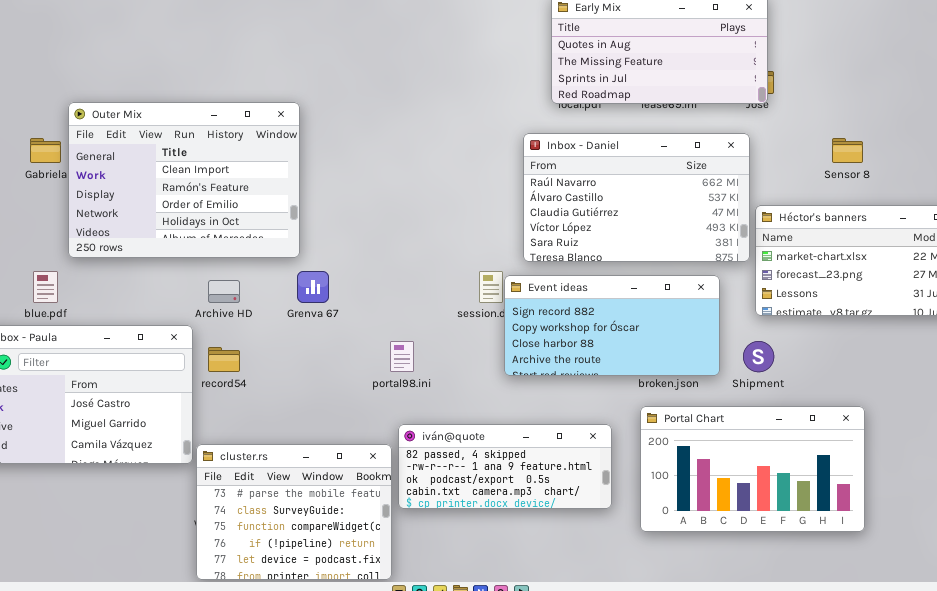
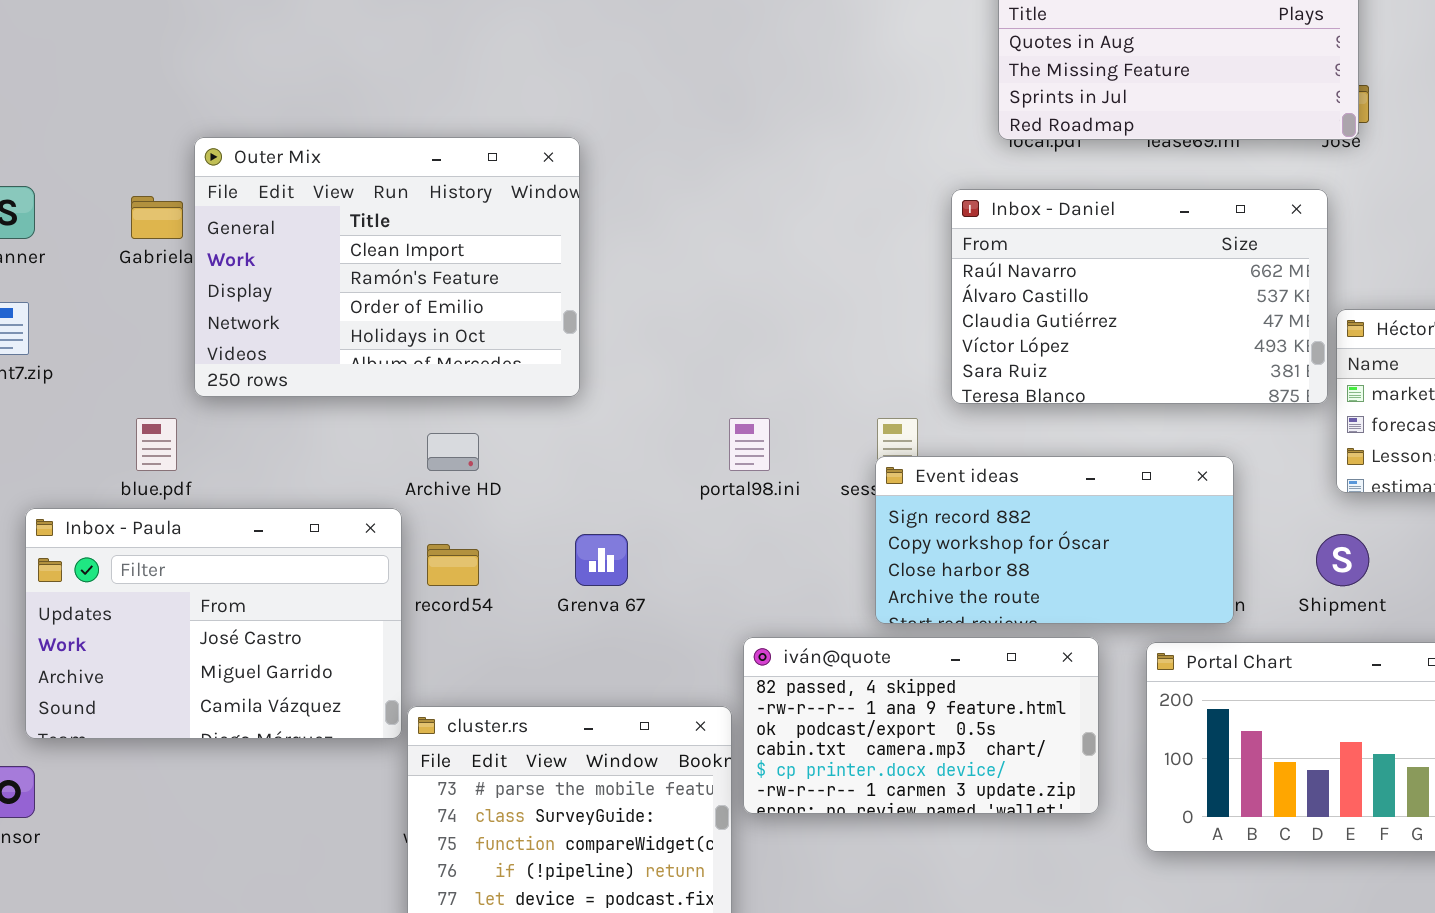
Grenva 67: [297,271,329,303] -> [575,534,628,586], moved
Event ideas: [504,275,720,376] -> [875,456,1234,624], moved
portal98.ini: [390,341,414,372] -> [729,418,770,471], moved
iván@quote: [398,424,612,509] -> [743,637,1099,814], resized

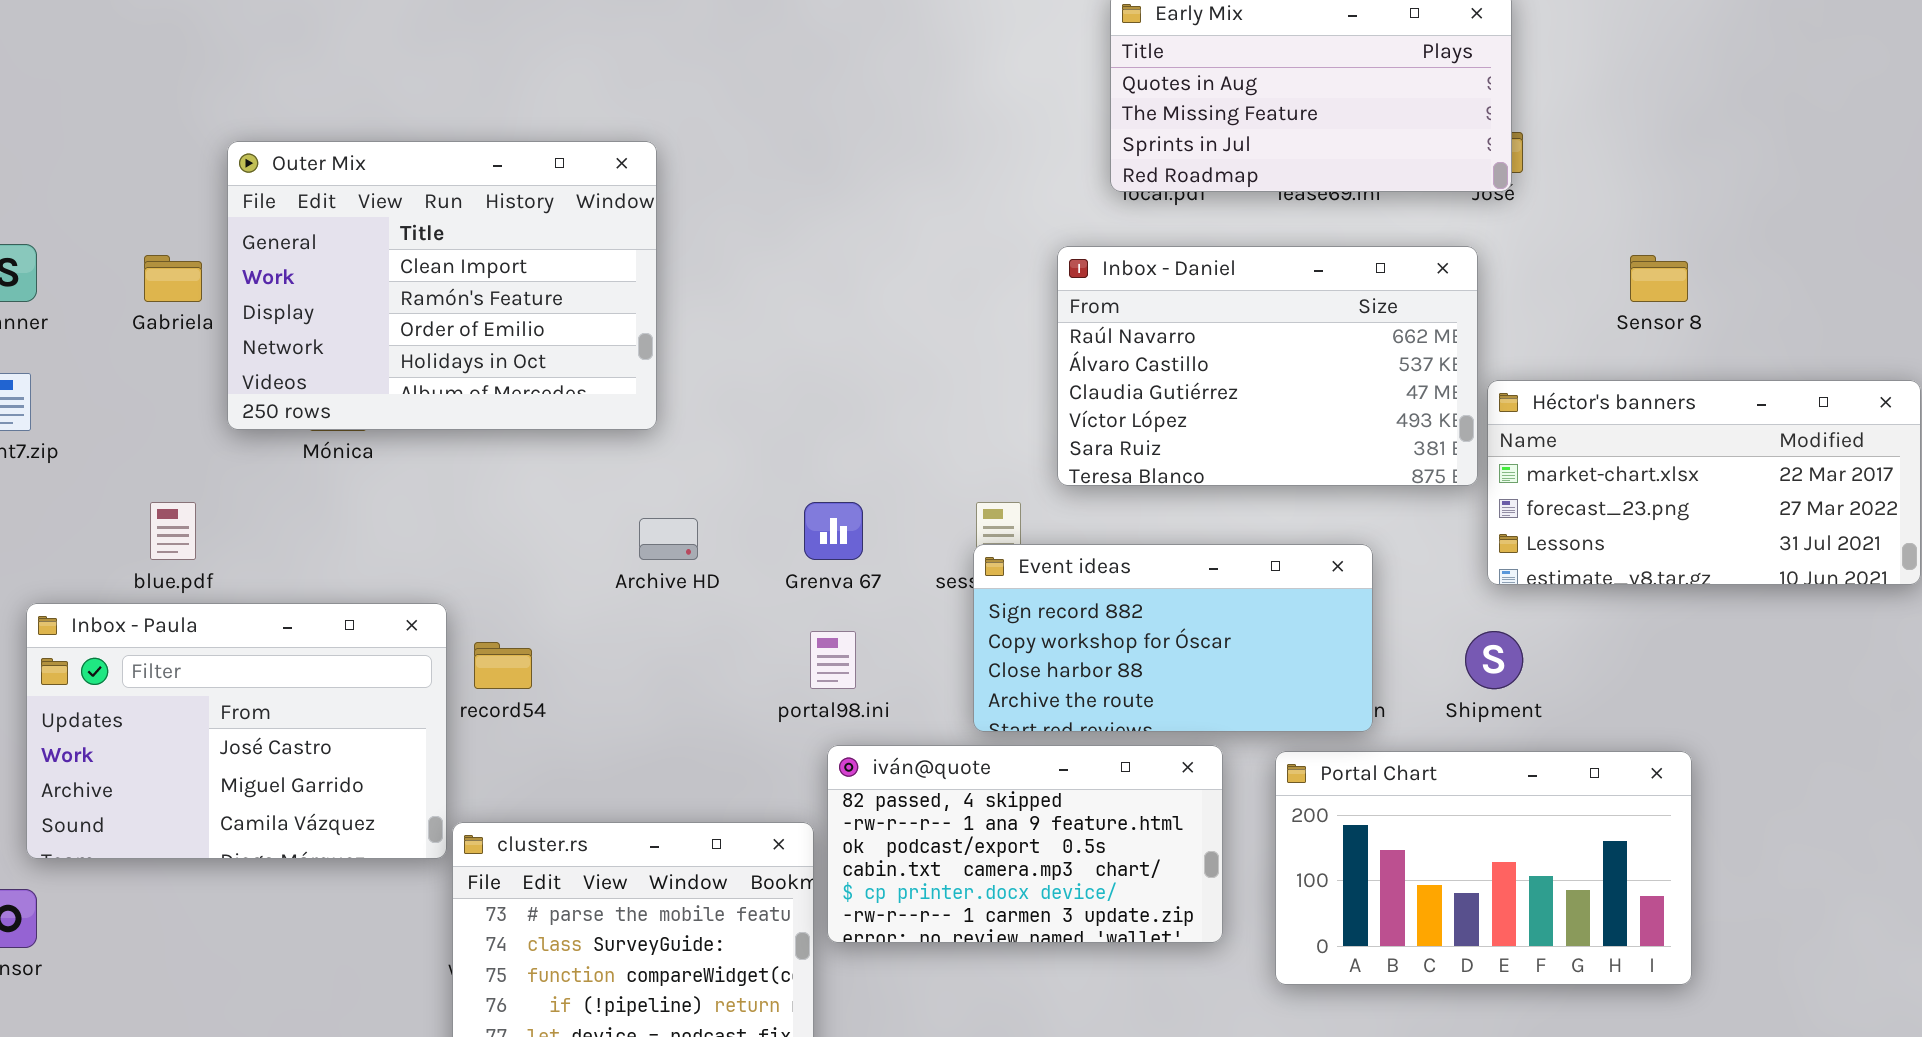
Outer Mix: [194,137,580,397] -> [227,141,657,430], moved
portal98.ini: [729,418,770,471] -> [810,631,856,689], moved
Archive HD: [427,433,479,471] -> [639,518,698,560], moved
Grenva 67: [575,534,628,586] -> [804,502,863,560], moved

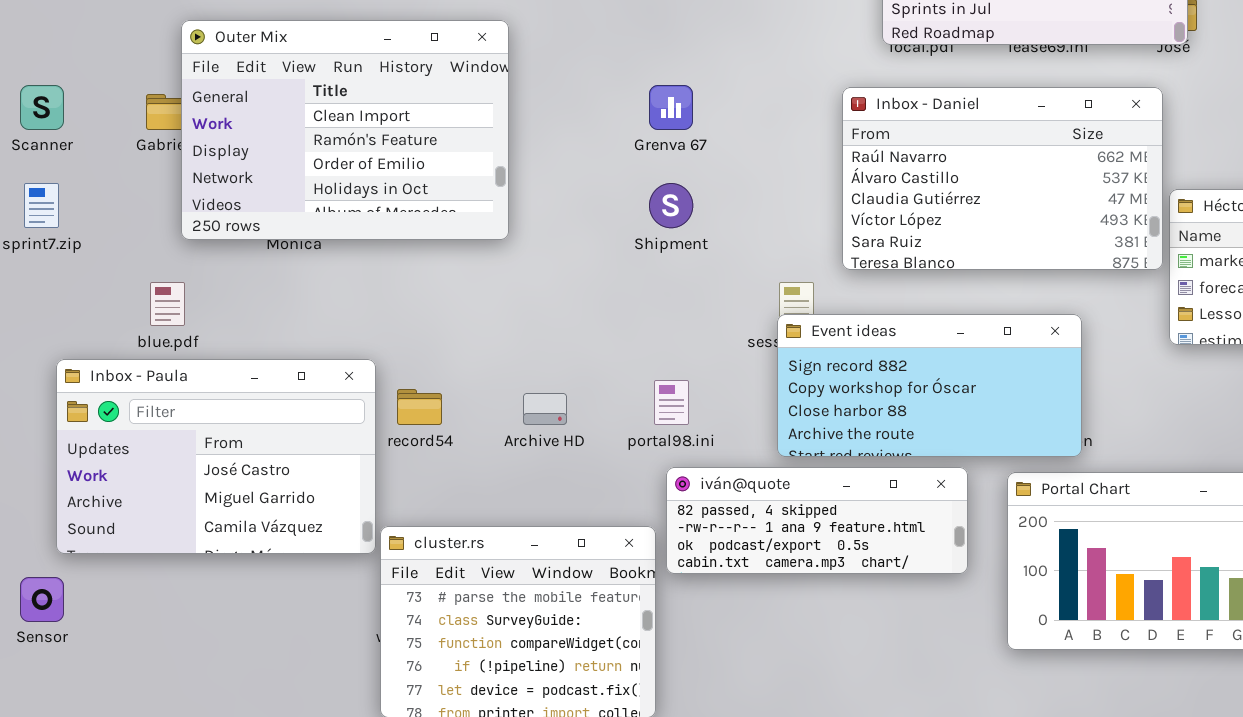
Outer Mix: [227,141,657,430] -> [181,20,509,240], moved
Grenva 67: [804,502,863,560] -> [649,85,693,130], moved
Archive HD: [639,518,698,560] -> [523,393,567,425], moved
Shipment: [1465,631,1523,689] -> [649,183,693,228], moved
iván@quote: [827,745,1223,943] -> [666,467,968,574], resized

